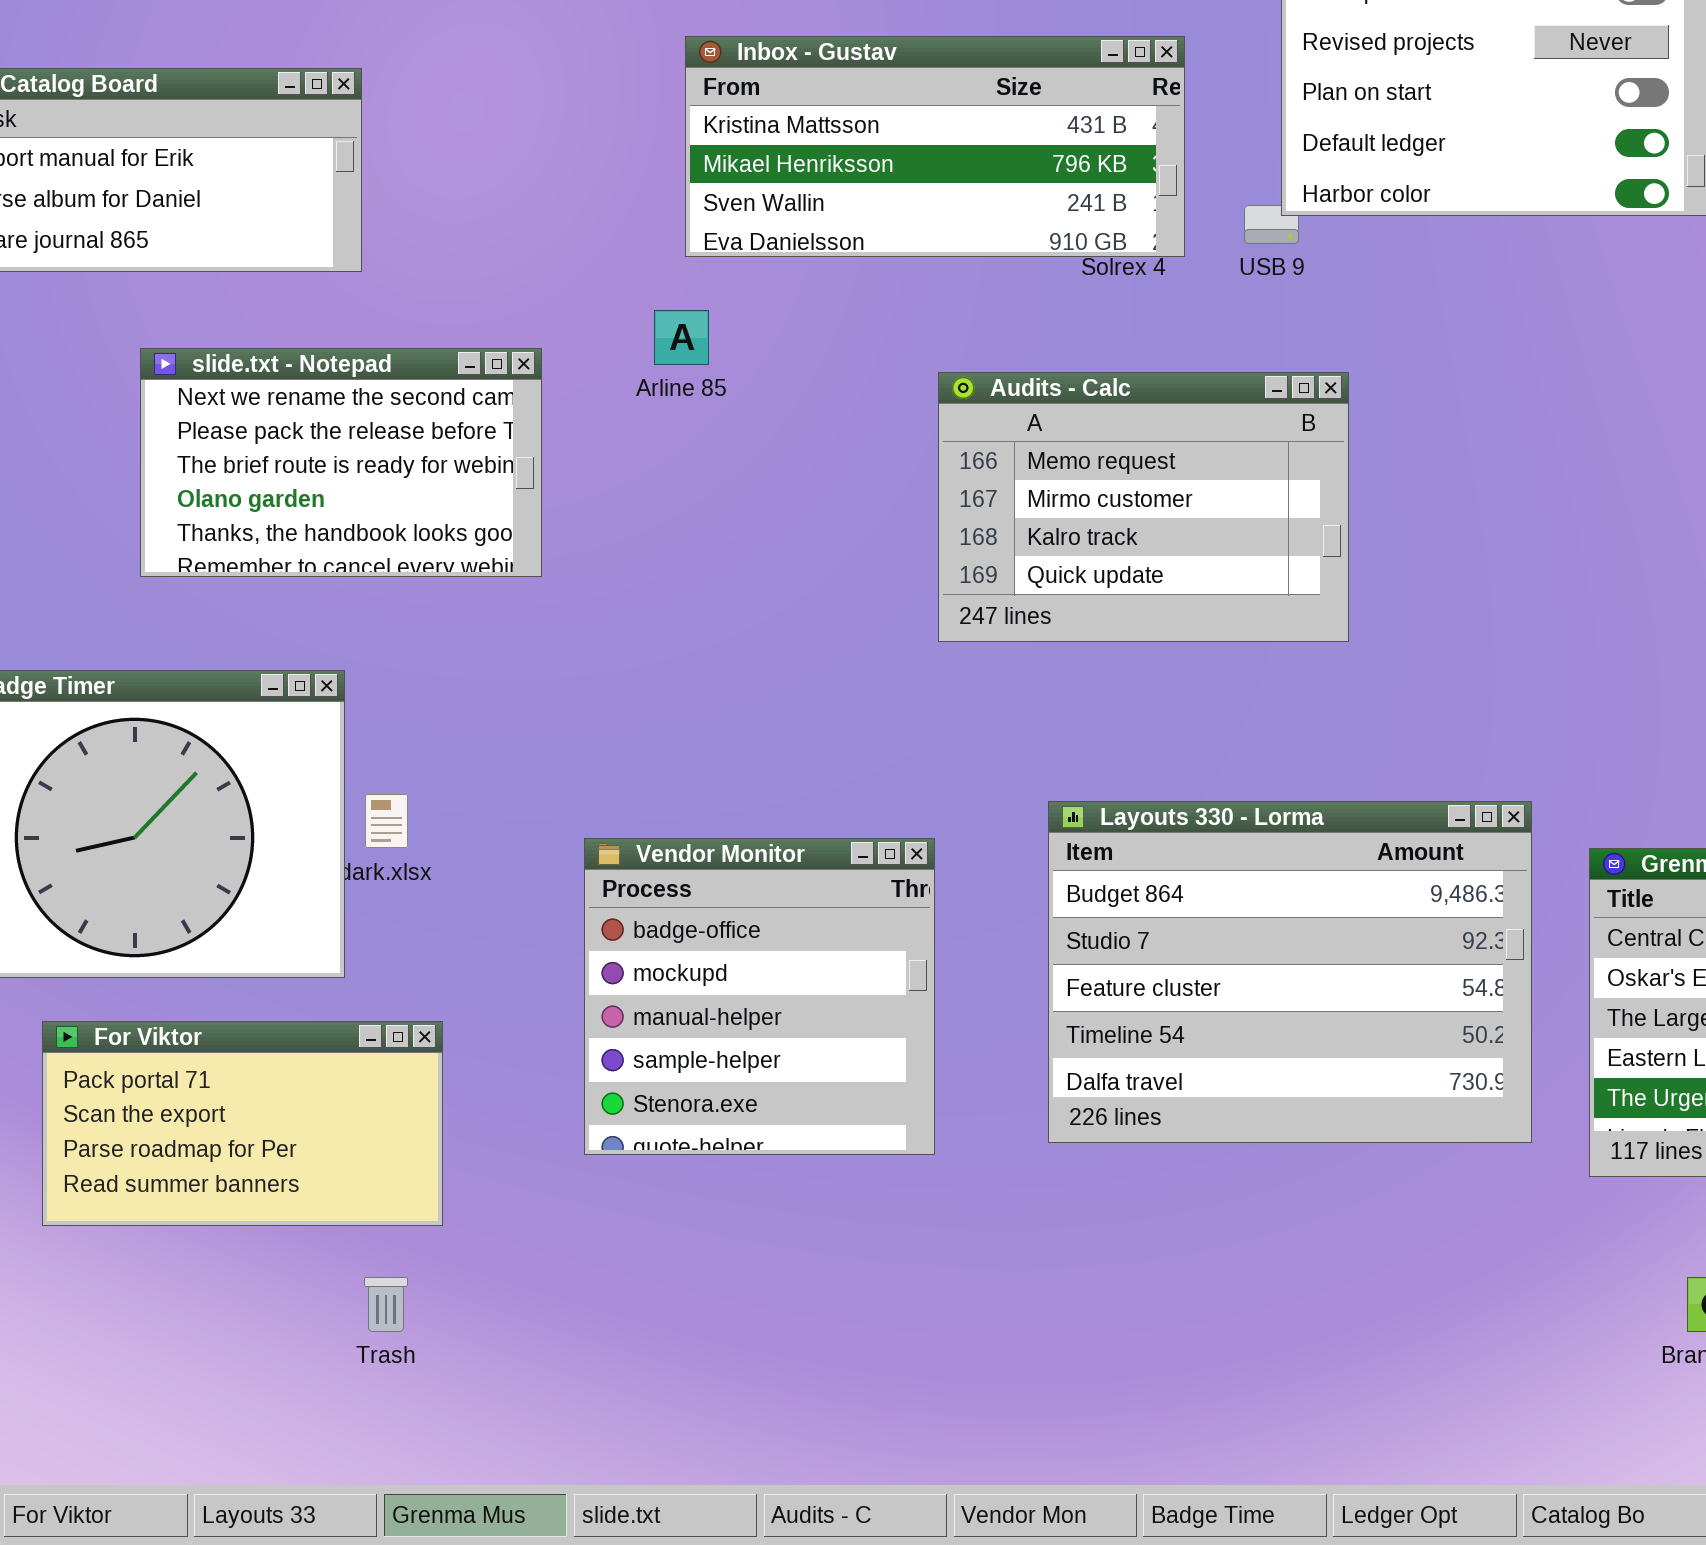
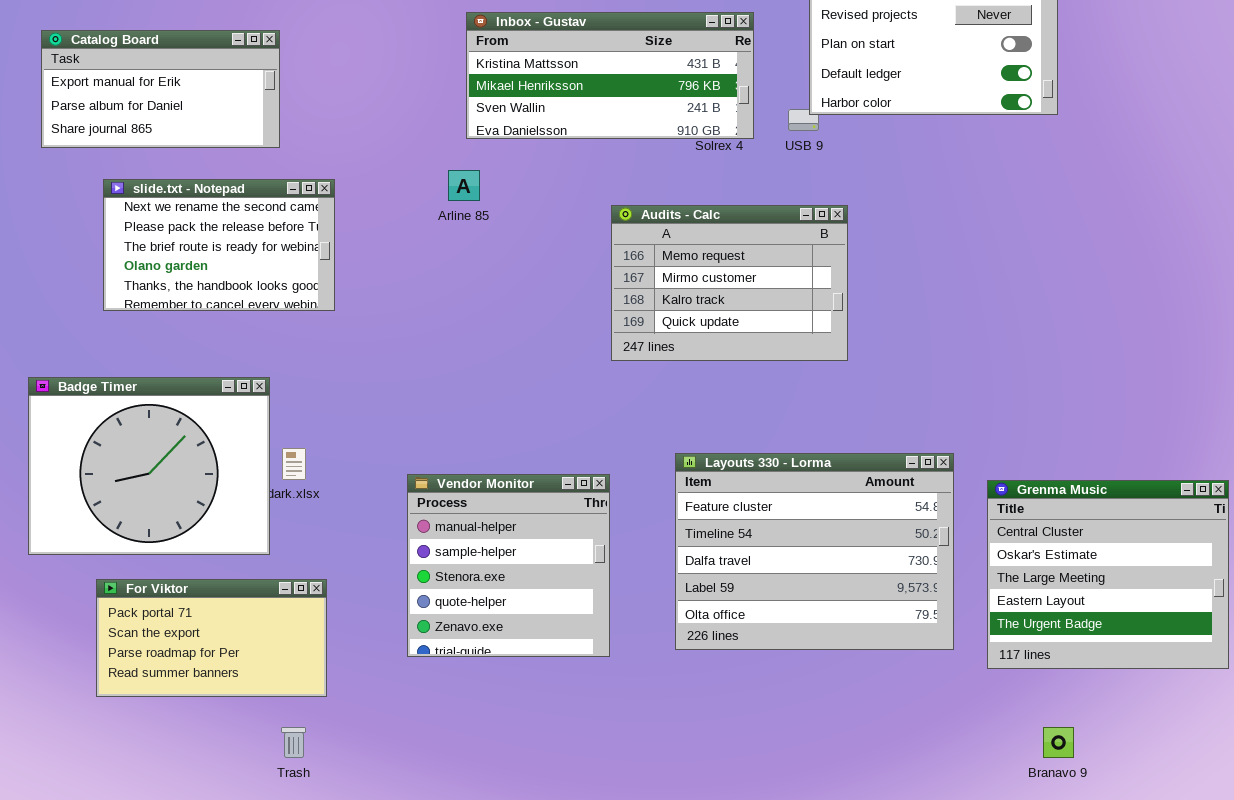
slide.txt - Notepad: [140,348,542,577] -> [103,179,335,311], moved
Layouts 330 - Lorma: [1048,801,1532,1143] -> [675,453,954,650], scrolled down 2 rows
Vendor Monitor: [584,838,935,1155] -> [407,474,610,657], scrolled down 2 rows

